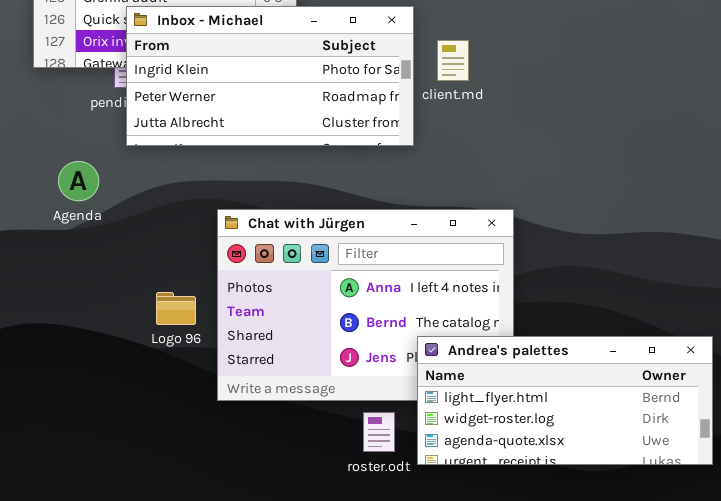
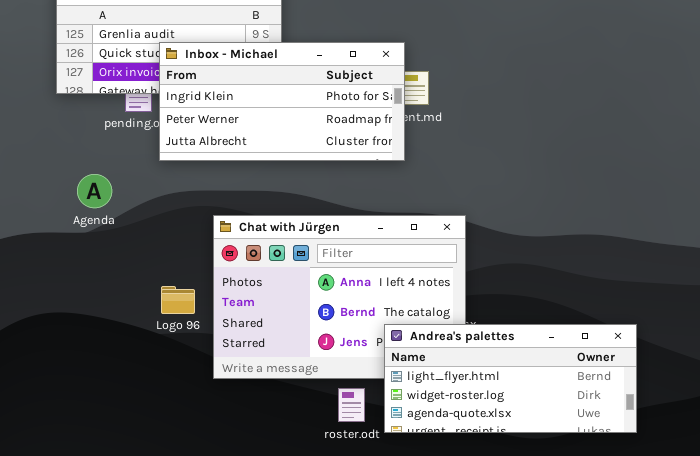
Inbox - Michael: [126,6,414,146] -> [159,42,405,161], moved

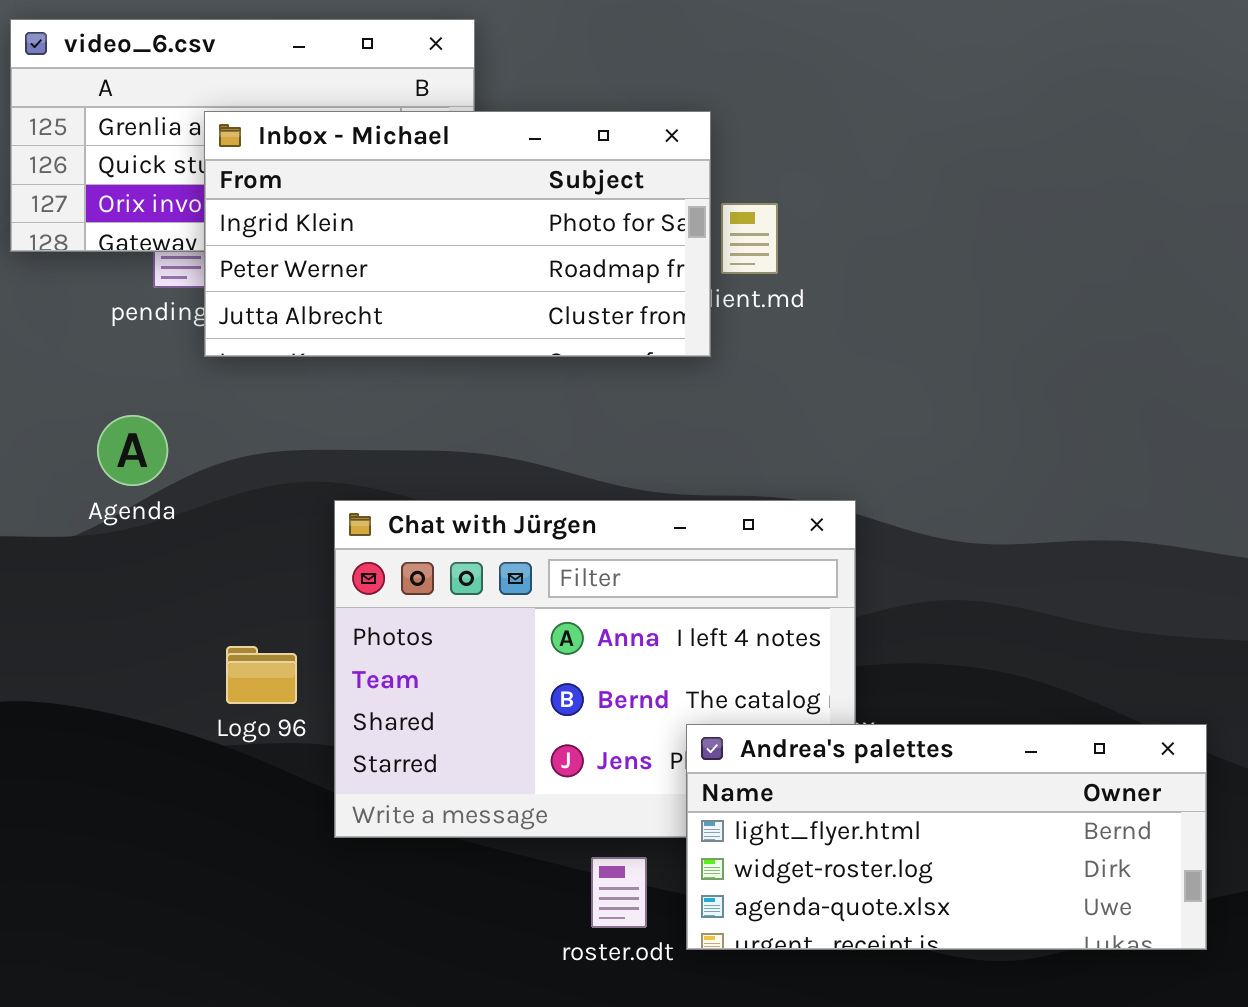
Inbox - Michael: [159,42,405,161] -> [204,111,711,357], moved
Agenda: [77,174,112,208] -> [97,415,168,486], moved

